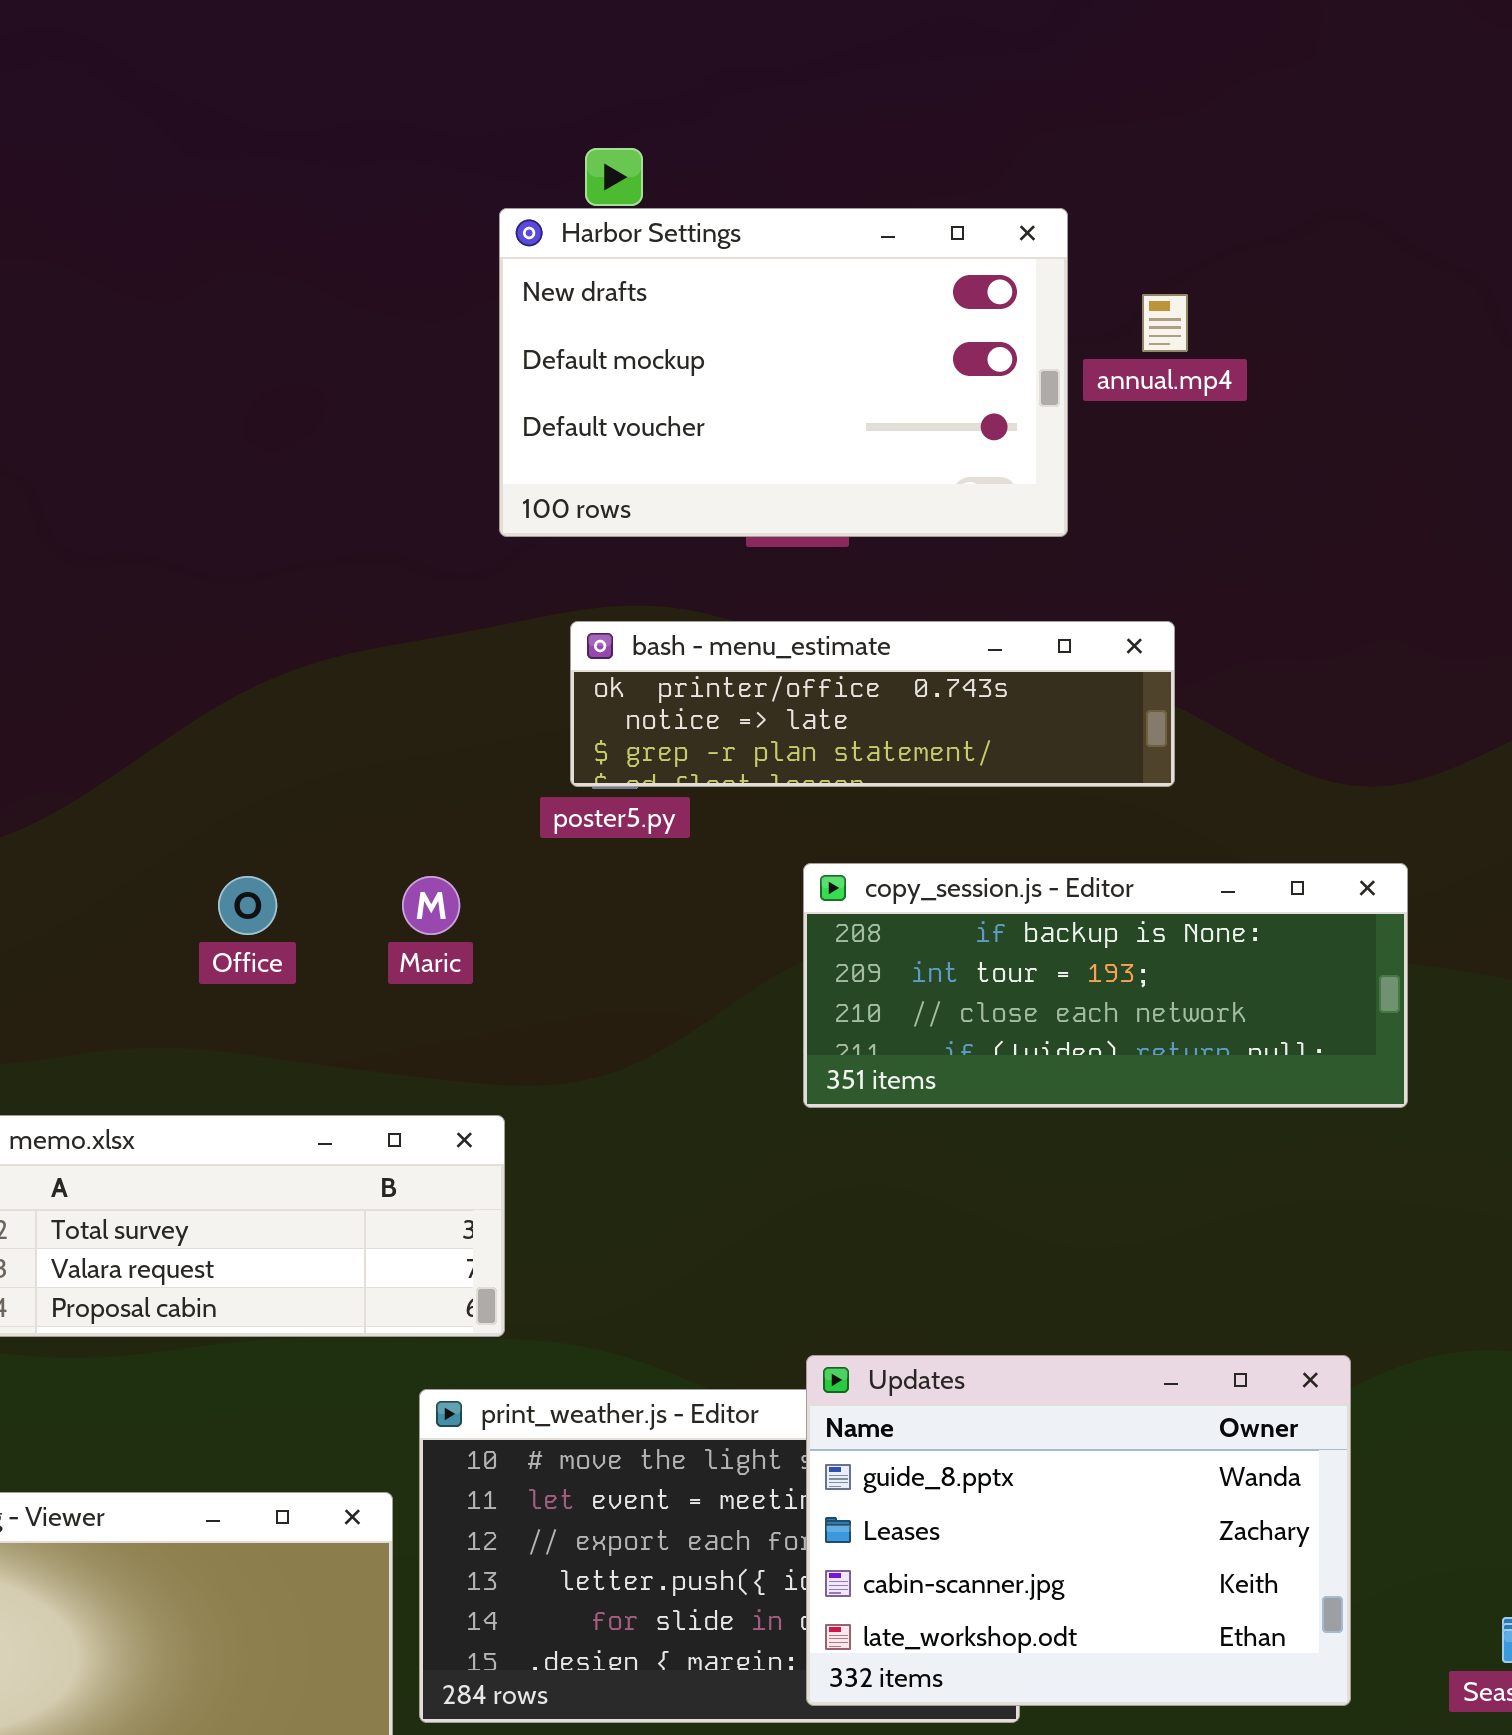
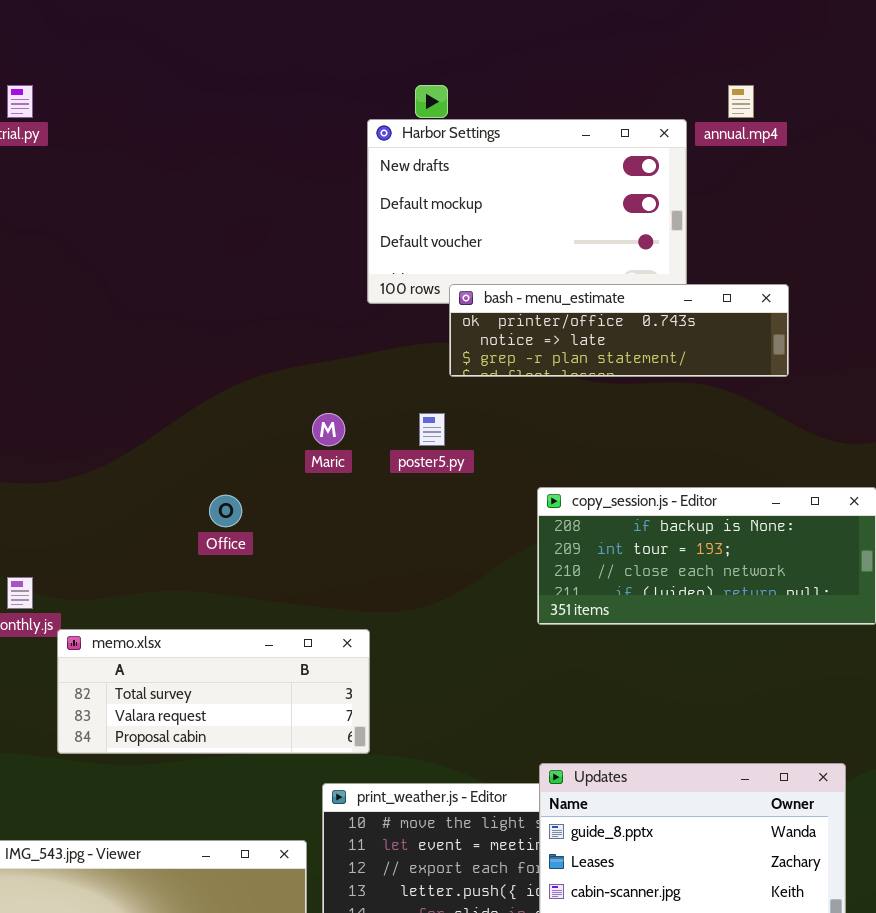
annual.mp4: [1142,294,1188,352] -> [728,85,754,118], moved
bash - menu_estimate: [570,621,1175,787] -> [449,284,789,377], moved
Maric: [402,876,460,935] -> [312,413,345,446], moved

